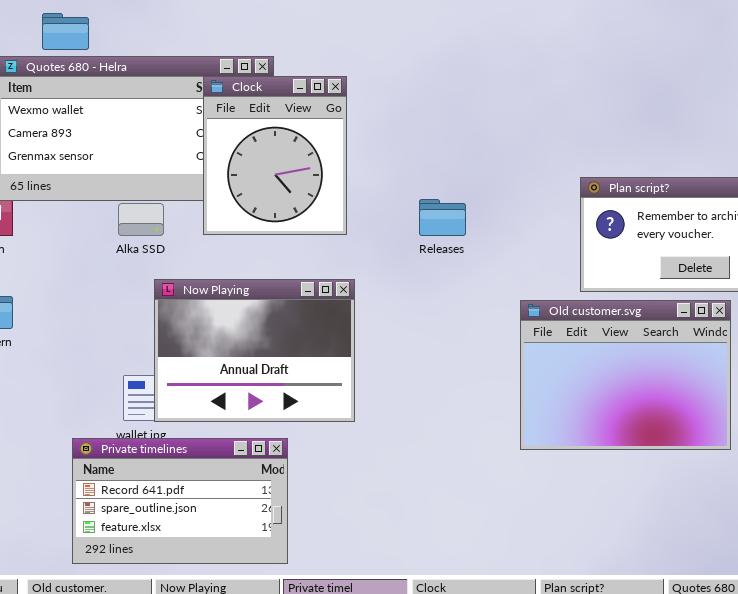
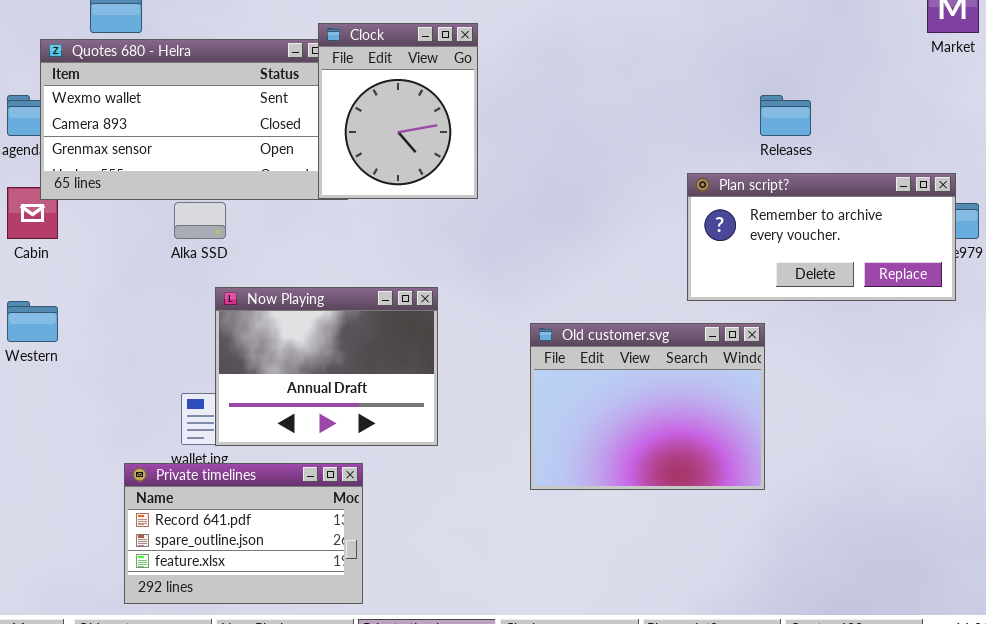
Clock: [203,76,347,235] -> [318,23,478,199], moved
Releases: [419,199,466,236] -> [760,95,811,136], moved
Old customer.svg: [520,300,731,450] -> [530,323,765,490], moved

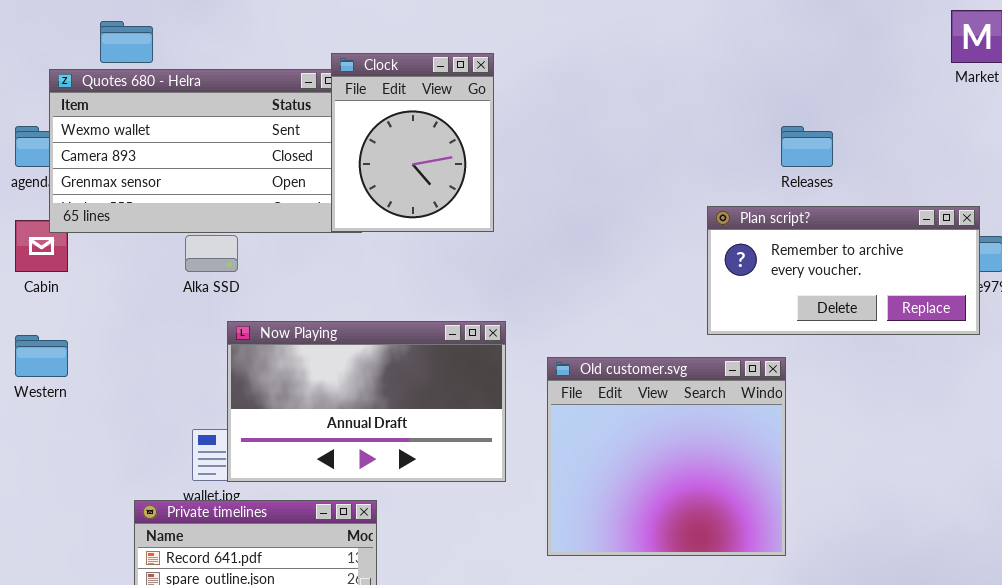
Now Playing: [215,287,438,446] -> [227,321,506,482], resized
Old customer.svg: [530,323,765,490] -> [547,357,786,556], resized

